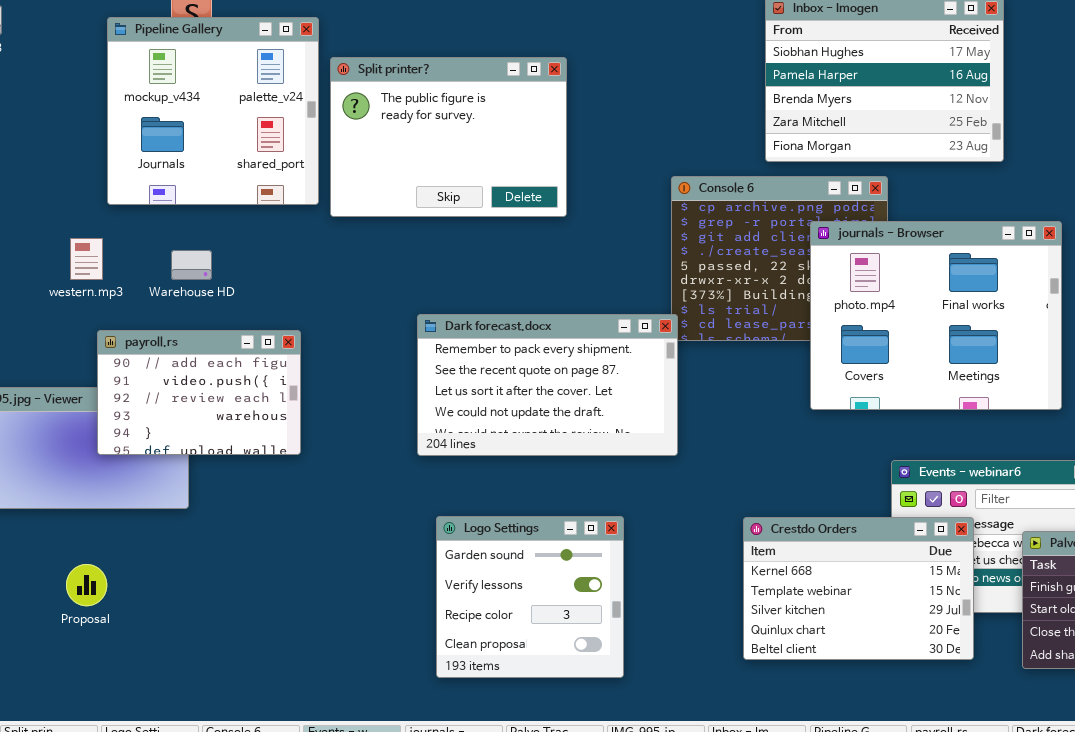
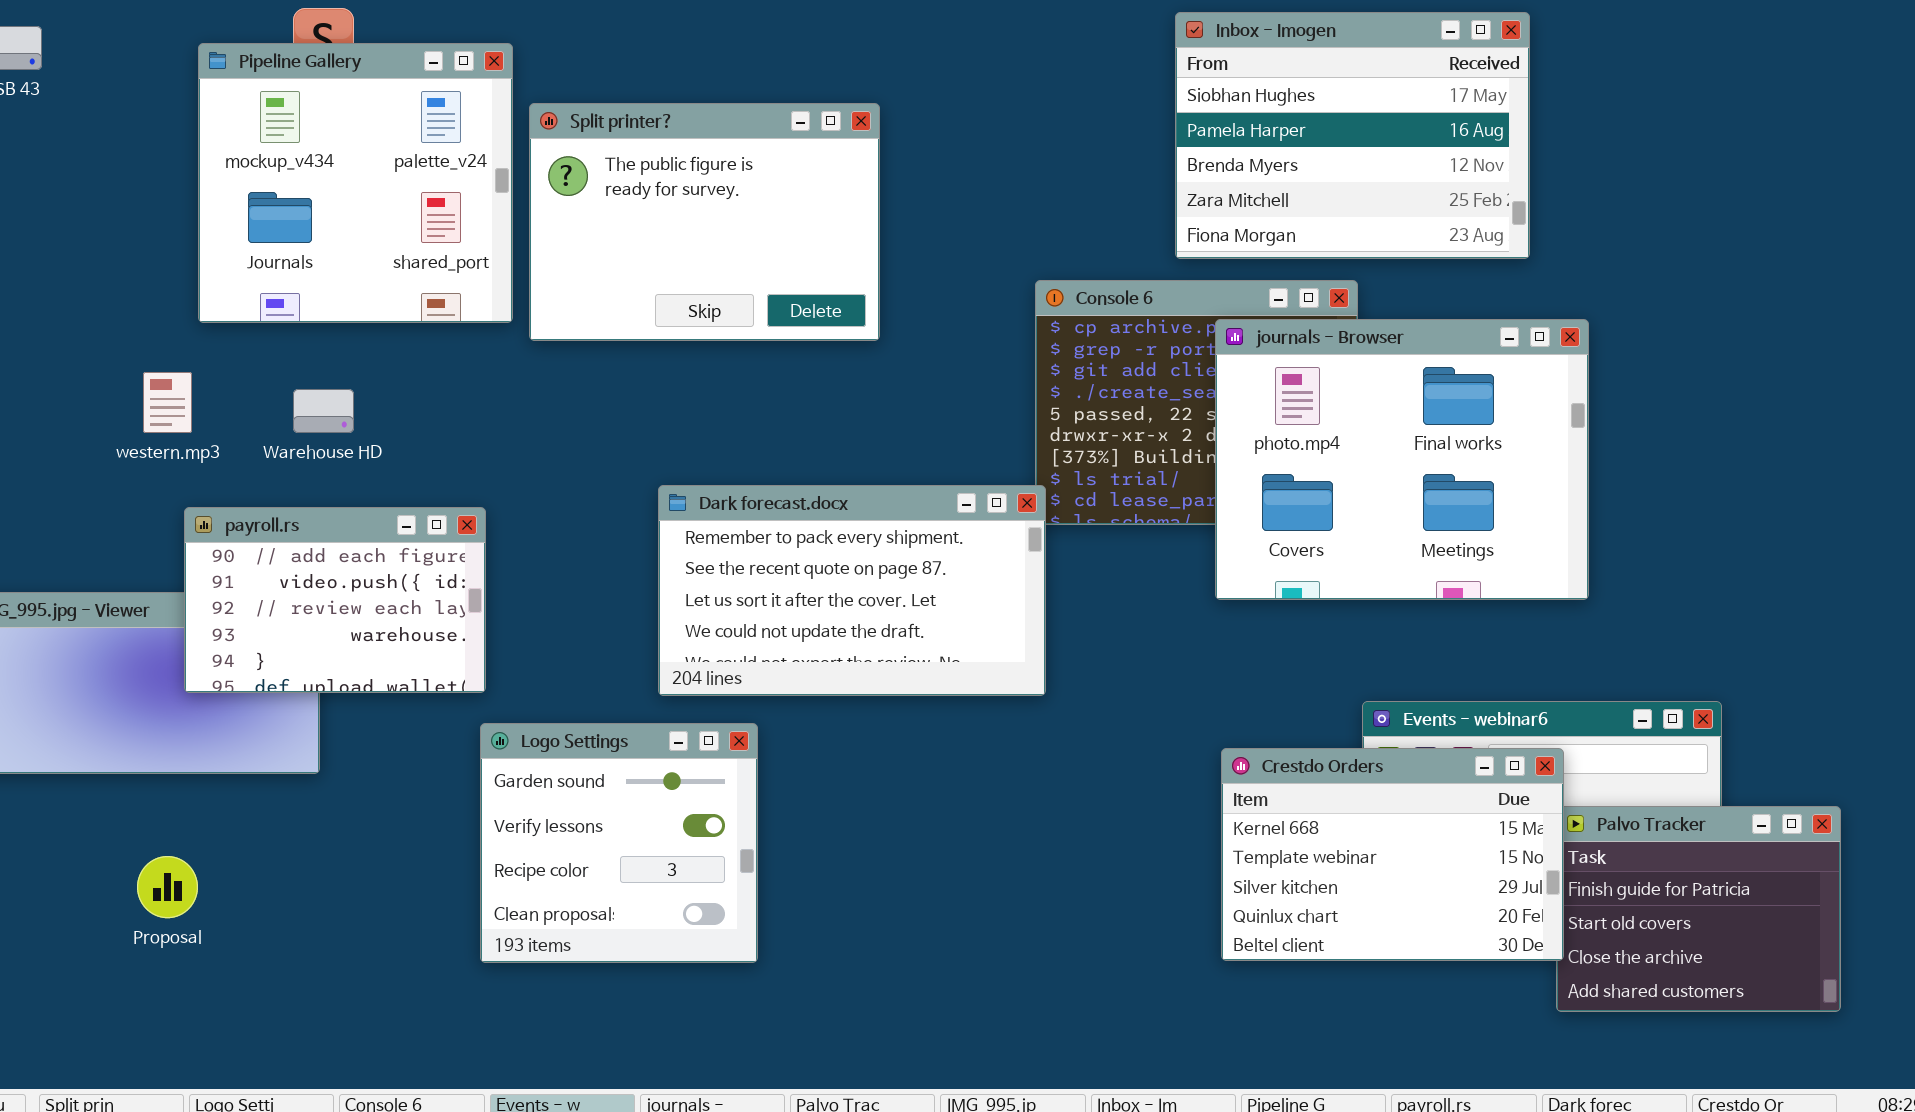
journals - Browser: [810,221,1062,410] -> [1215,319,1589,600], moved
Logo Settings: [436,516,624,678] -> [480,723,758,963], moved
Crestdo Orders: [743,517,974,660] -> [1221,748,1564,961], moved

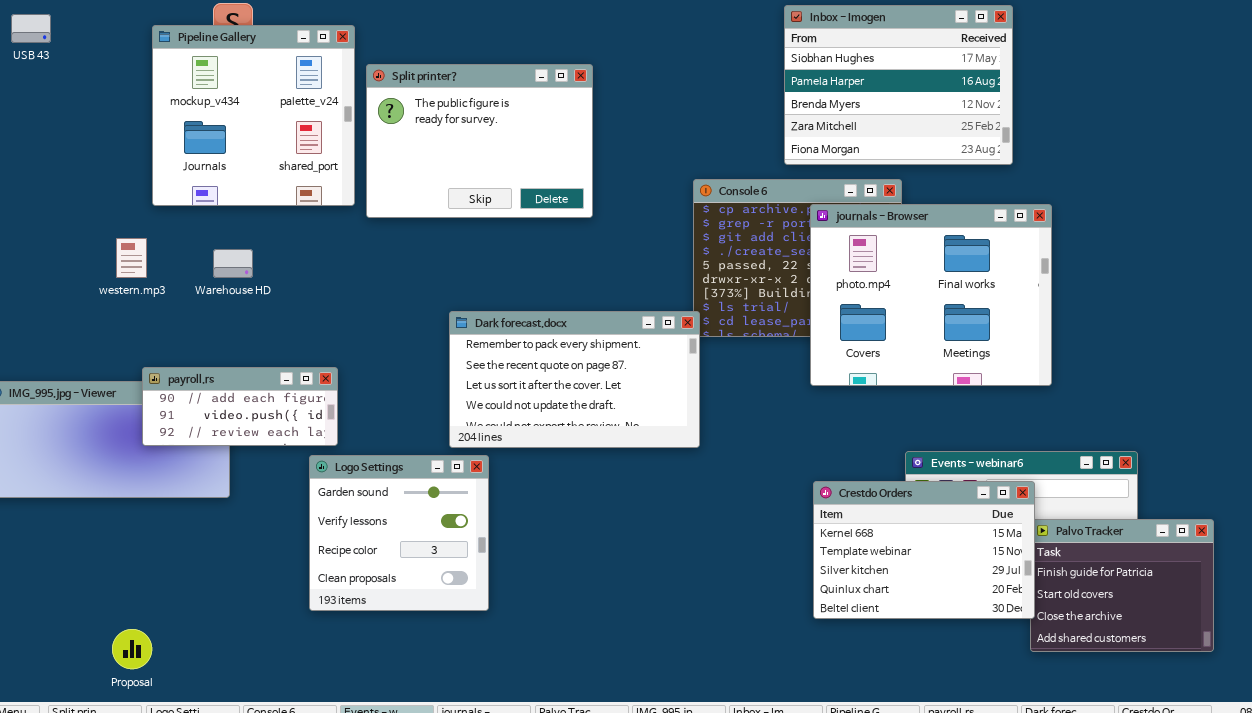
payroll.rs: [184,507,486,693] -> [142,367,338,446], resized
Logo Settings: [480,723,758,963] -> [309,455,489,611], moved
Proposal: [137,856,198,918] -> [112,629,152,669], moved

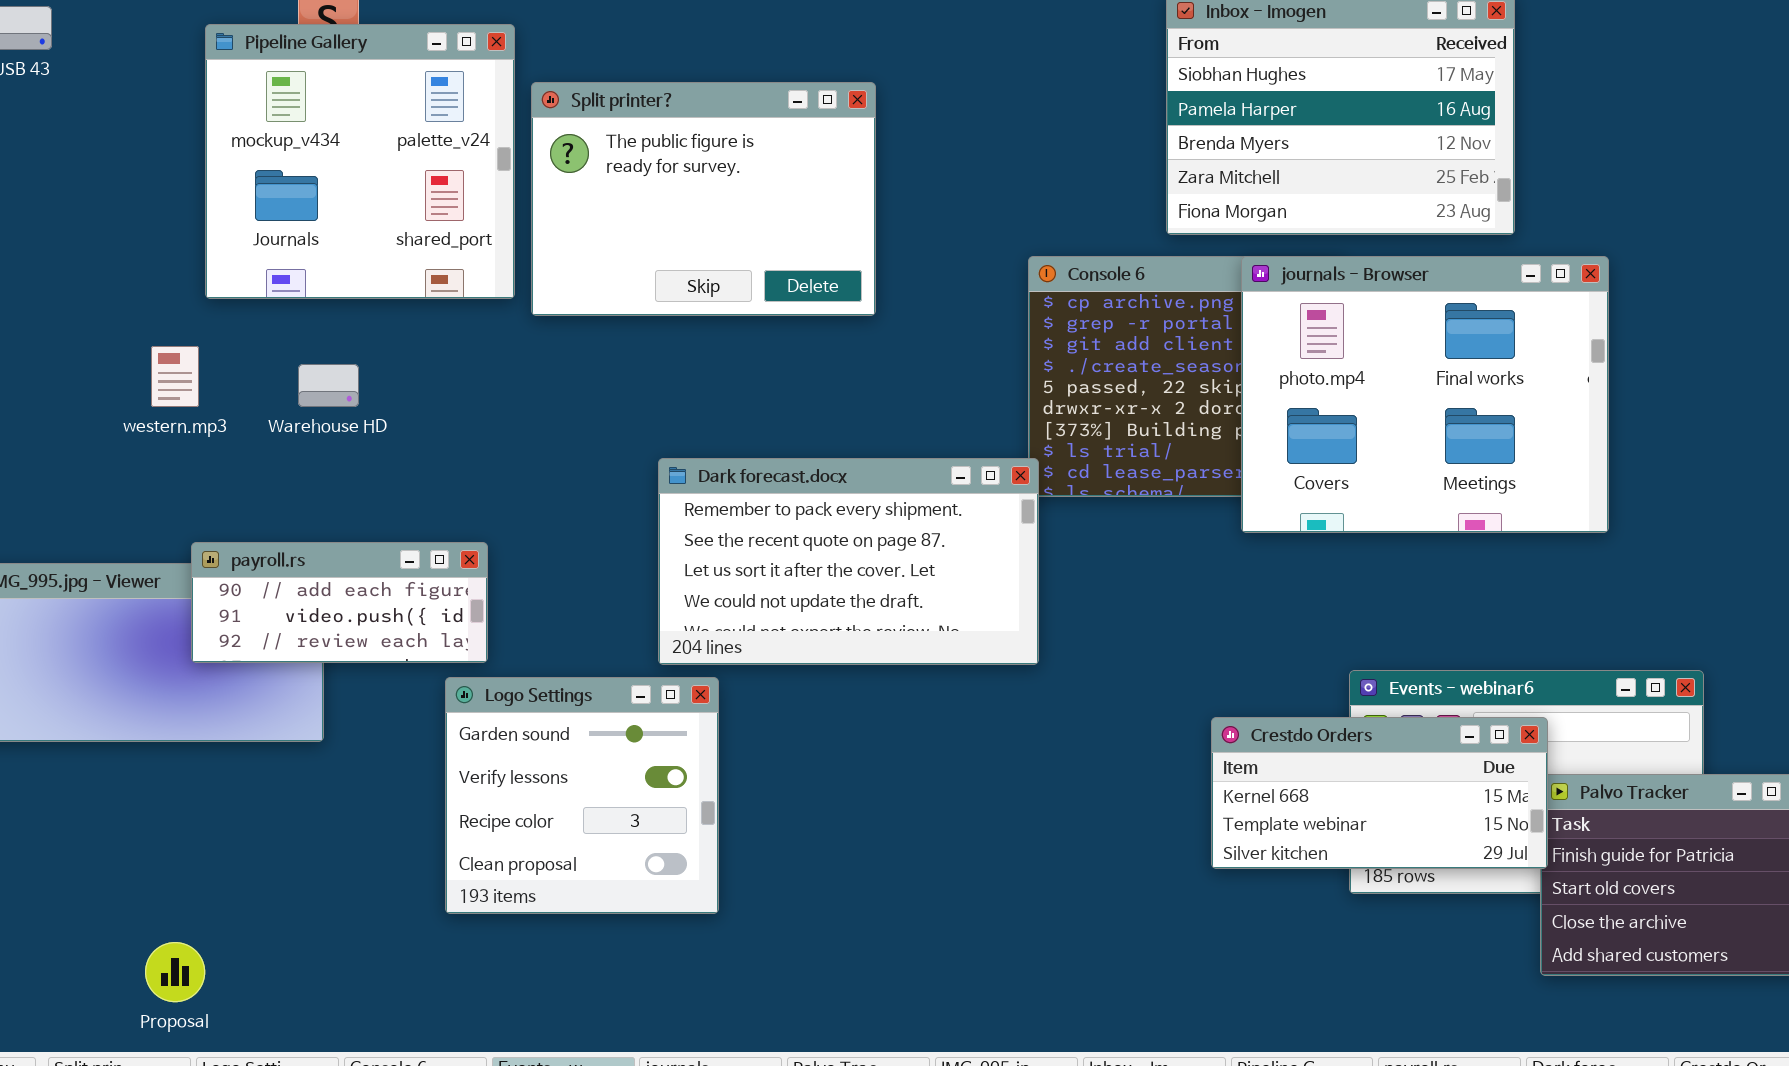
journals - Browser: [810,204,1052,386] -> [1241,256,1609,533], moved
Crestdo Orders: [813,481,1035,619] -> [1211,717,1548,869], resized

